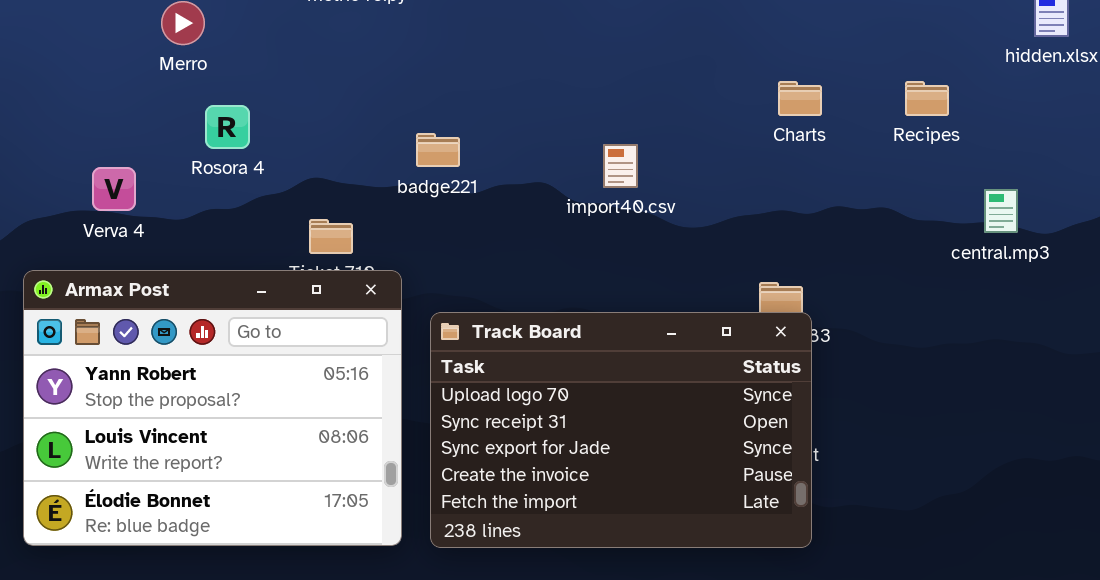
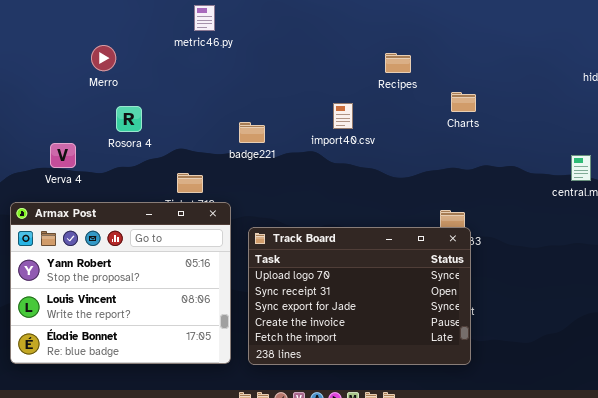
Recipes: [905,81,949,116] -> [385,53,411,73], moved
import40.csv: [603,144,638,188] -> [333,103,353,129], moved

